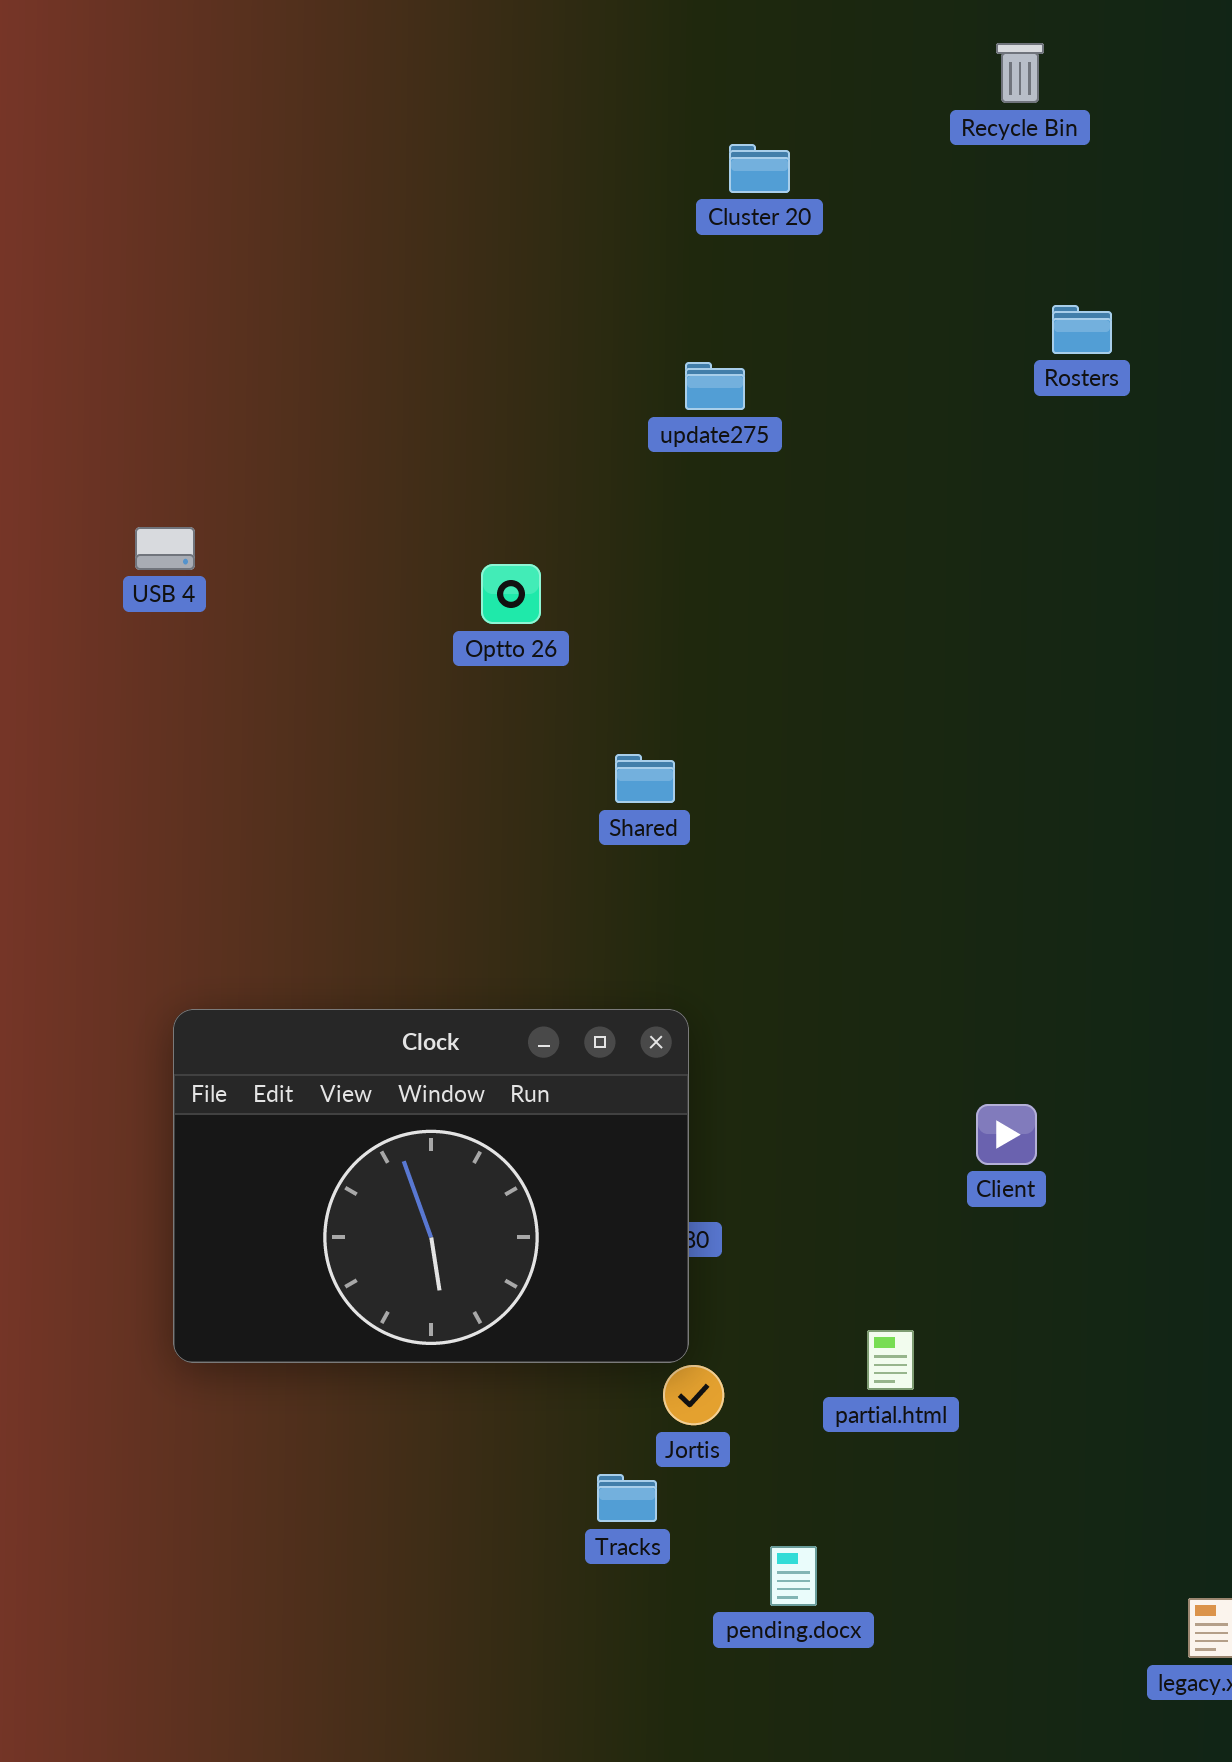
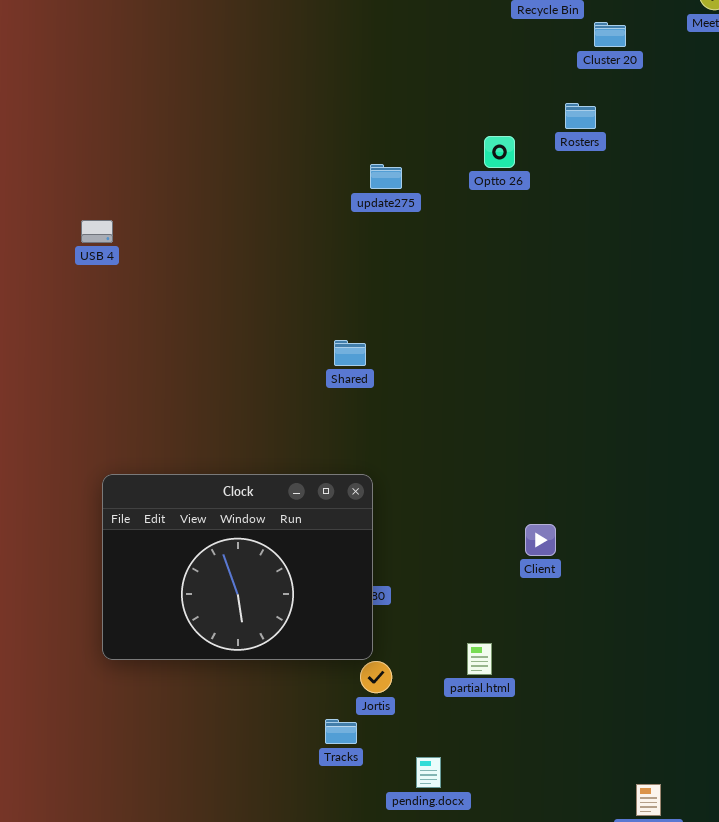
Cluster 20: [729,144,790,193] -> [594,22,626,47], moved
update275: [685,362,745,410] -> [370,164,402,189], moved
Optto 26: [481,564,541,624] -> [484,136,515,168], moved

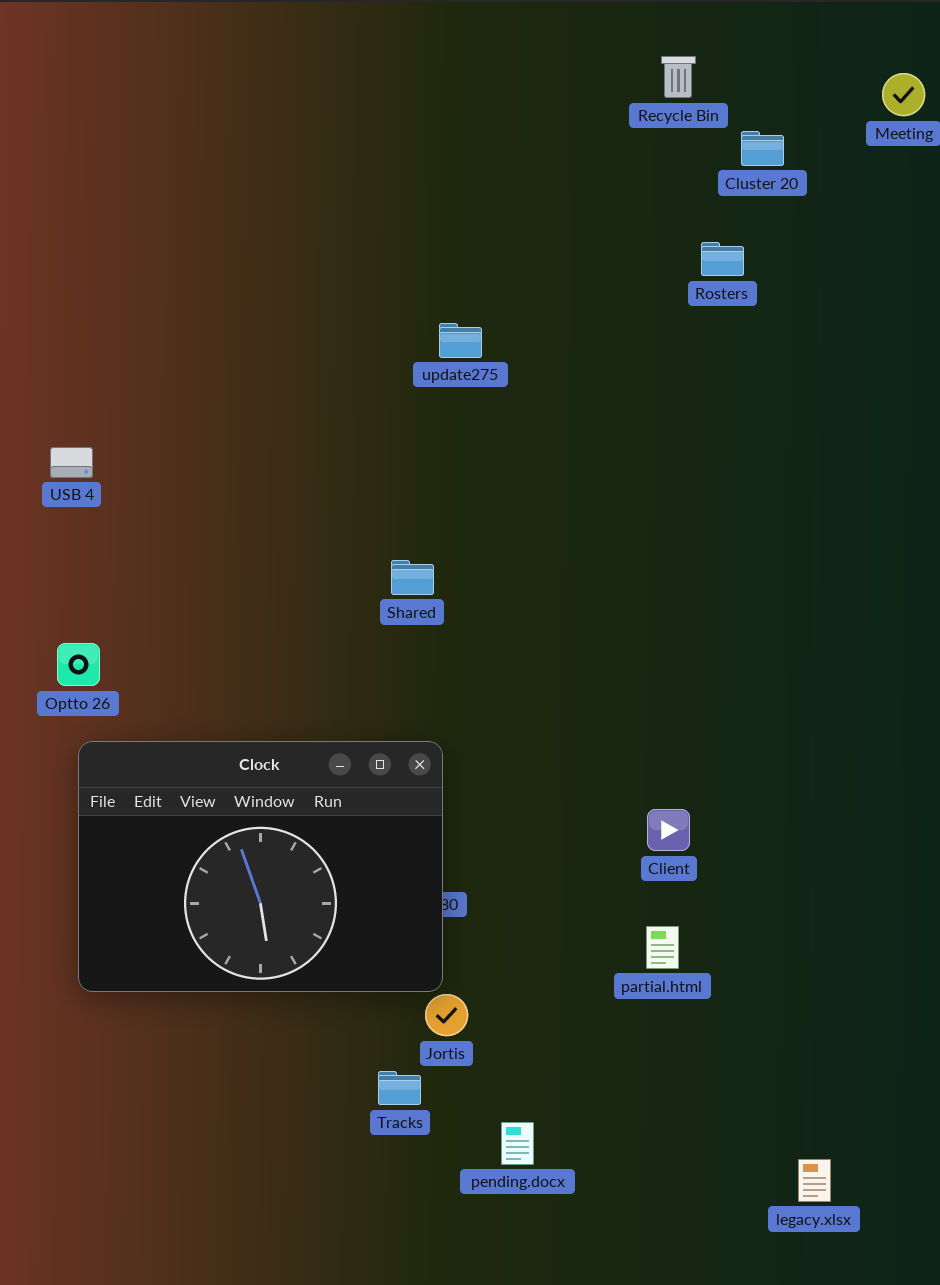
Optto 26: [484,136,515,168] -> [57,643,100,686], moved
USB 4: [81,220,113,243] -> [50,447,93,478], moved
partial.html: [467,643,492,675] -> [646,926,679,969], moved

